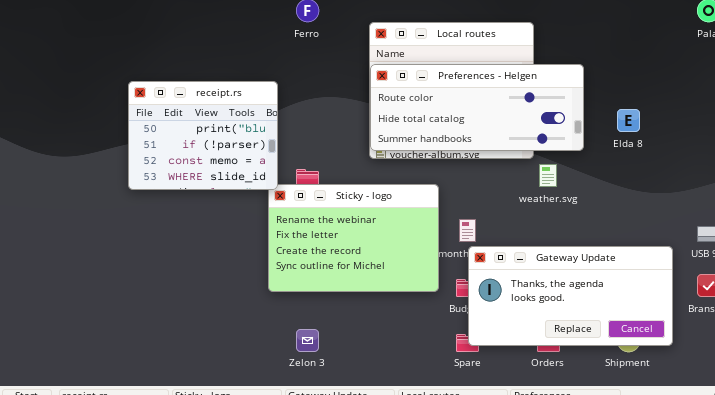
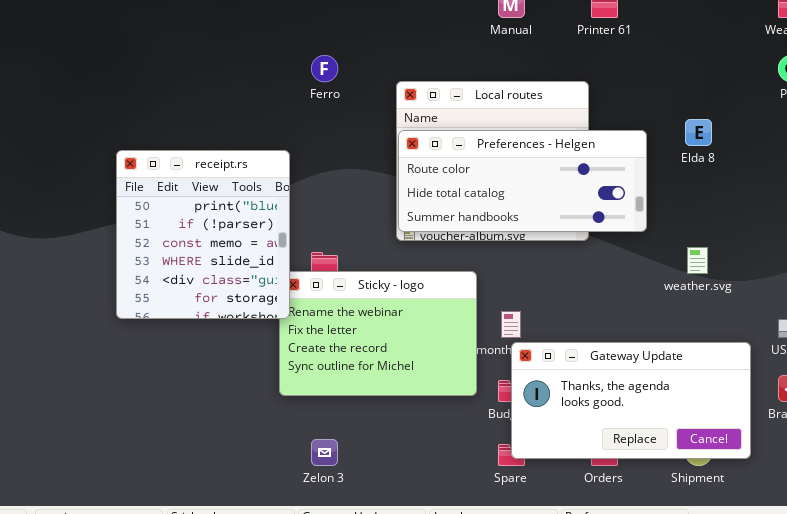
receipt.rs: [128,81,278,190] -> [116,150,290,319], resized
Elda 8: [617,109,640,132] -> [685,119,712,146], moved
weather.svg: [539,164,557,187] -> [687,247,708,274], moved

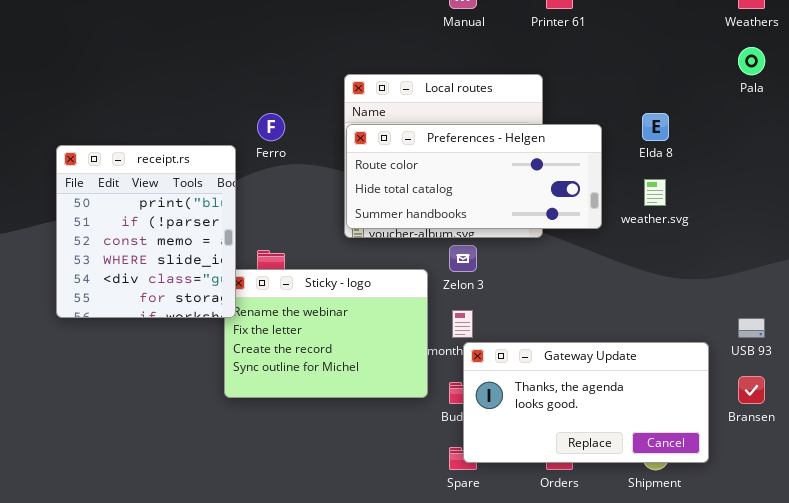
Ferro: [311,55,338,82] -> [257,113,285,141], moved
weather.svg: [687,247,708,274] -> [644,179,666,206], moved
Zelon 3: [311,439,338,466] -> [449,245,477,272], moved

